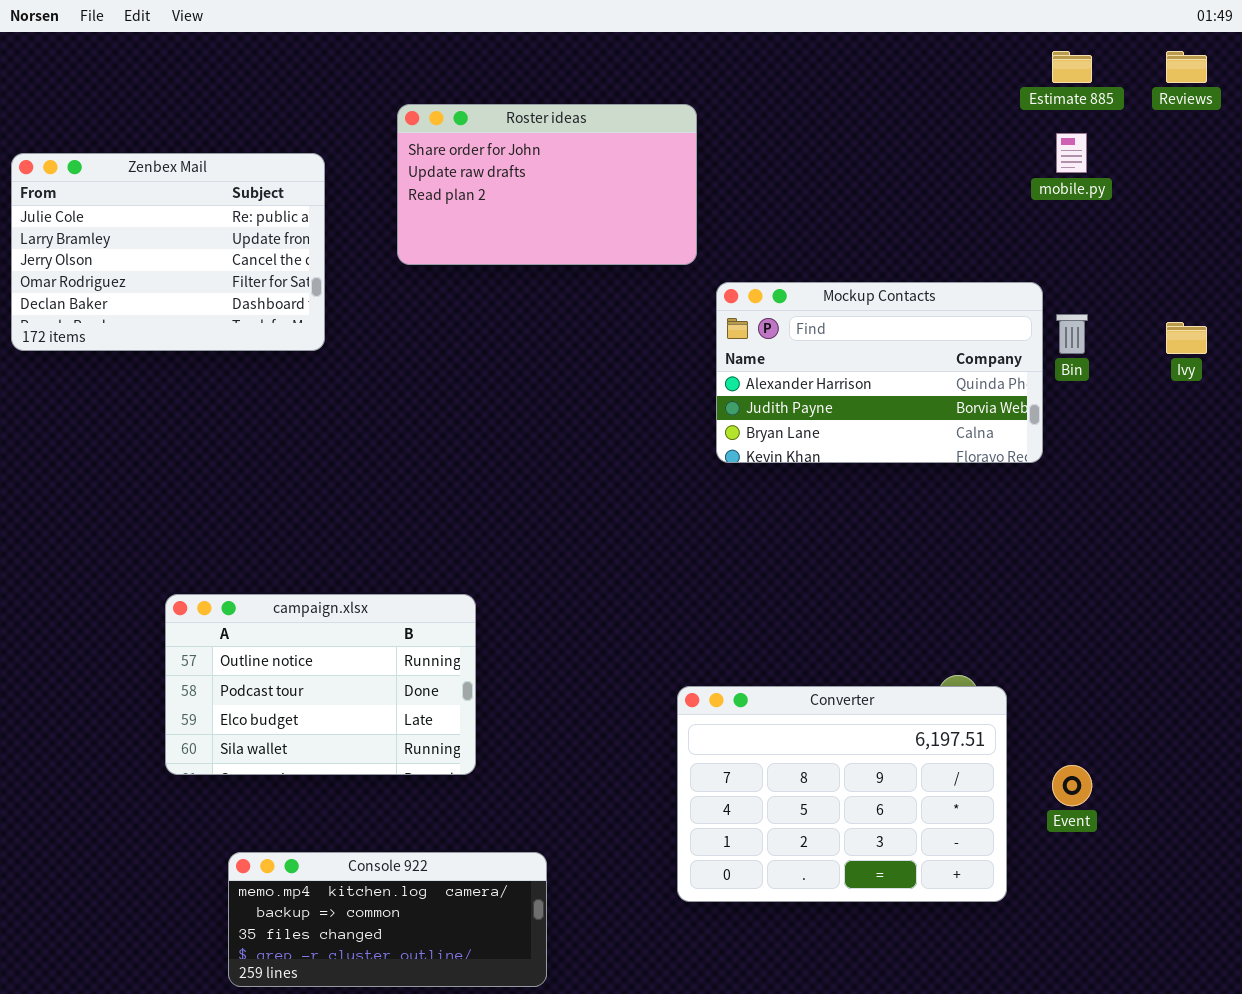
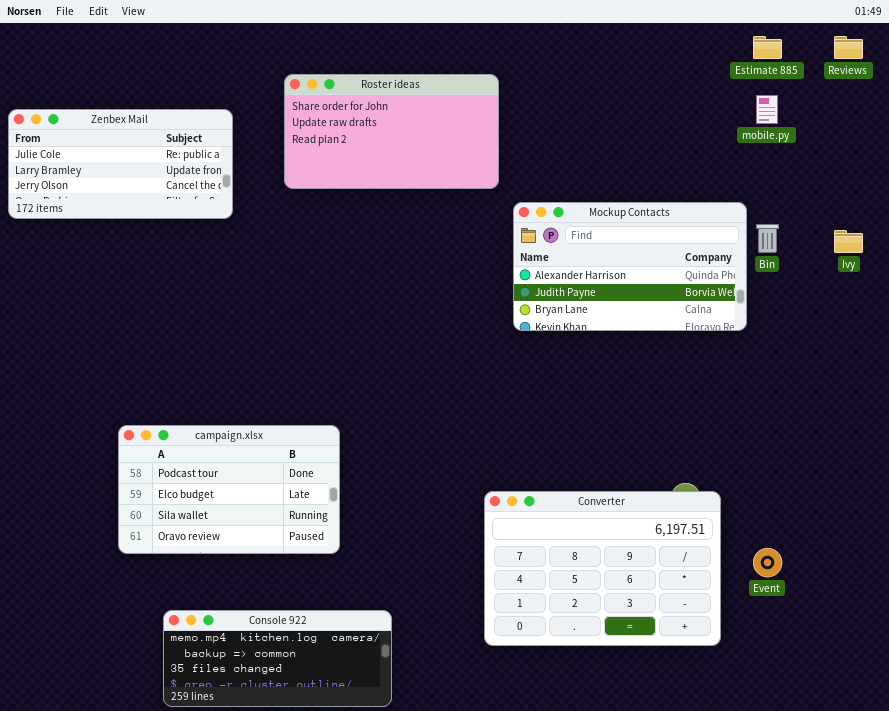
Zenbex Mail: [11,153,325,351] -> [8,109,233,219], resized
campaign.xlsx: [165,594,476,775] -> [118,425,340,554], scrolled down 1 row

